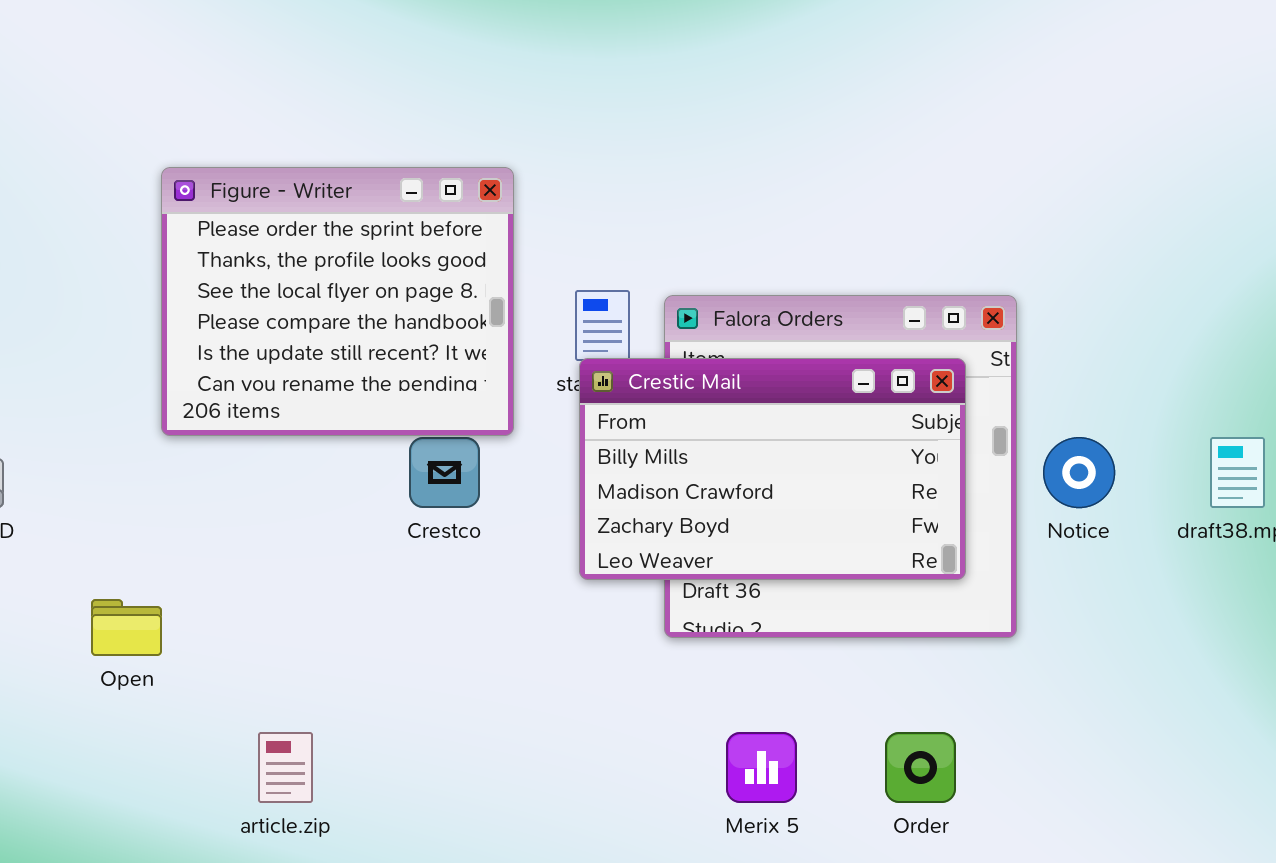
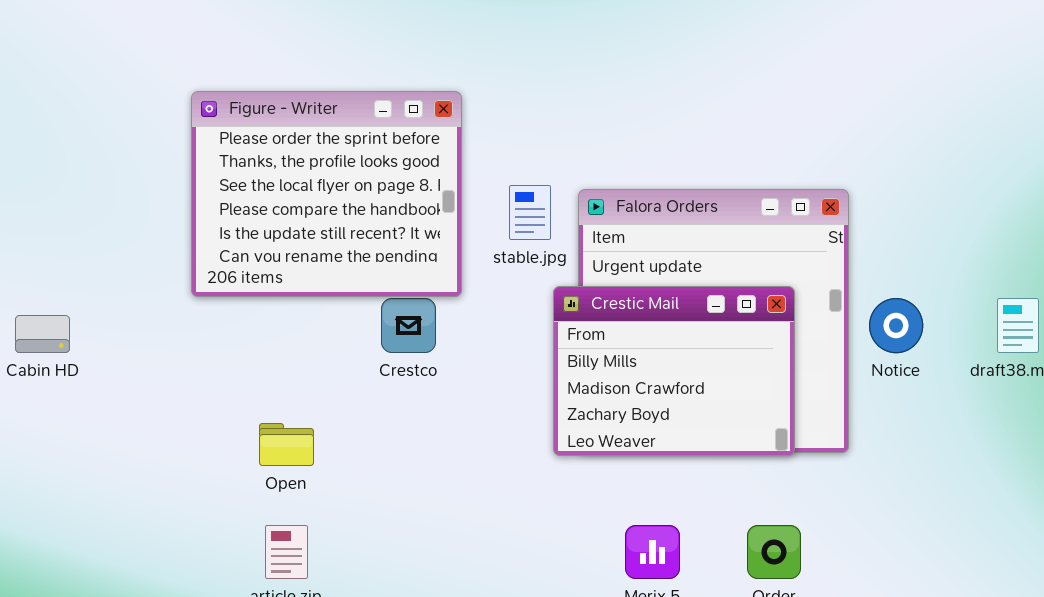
Crestic Mail: [579,358,966,580] -> [553,286,795,456], moved, resized
Open: [91,599,162,656] -> [259,423,314,466], moved

